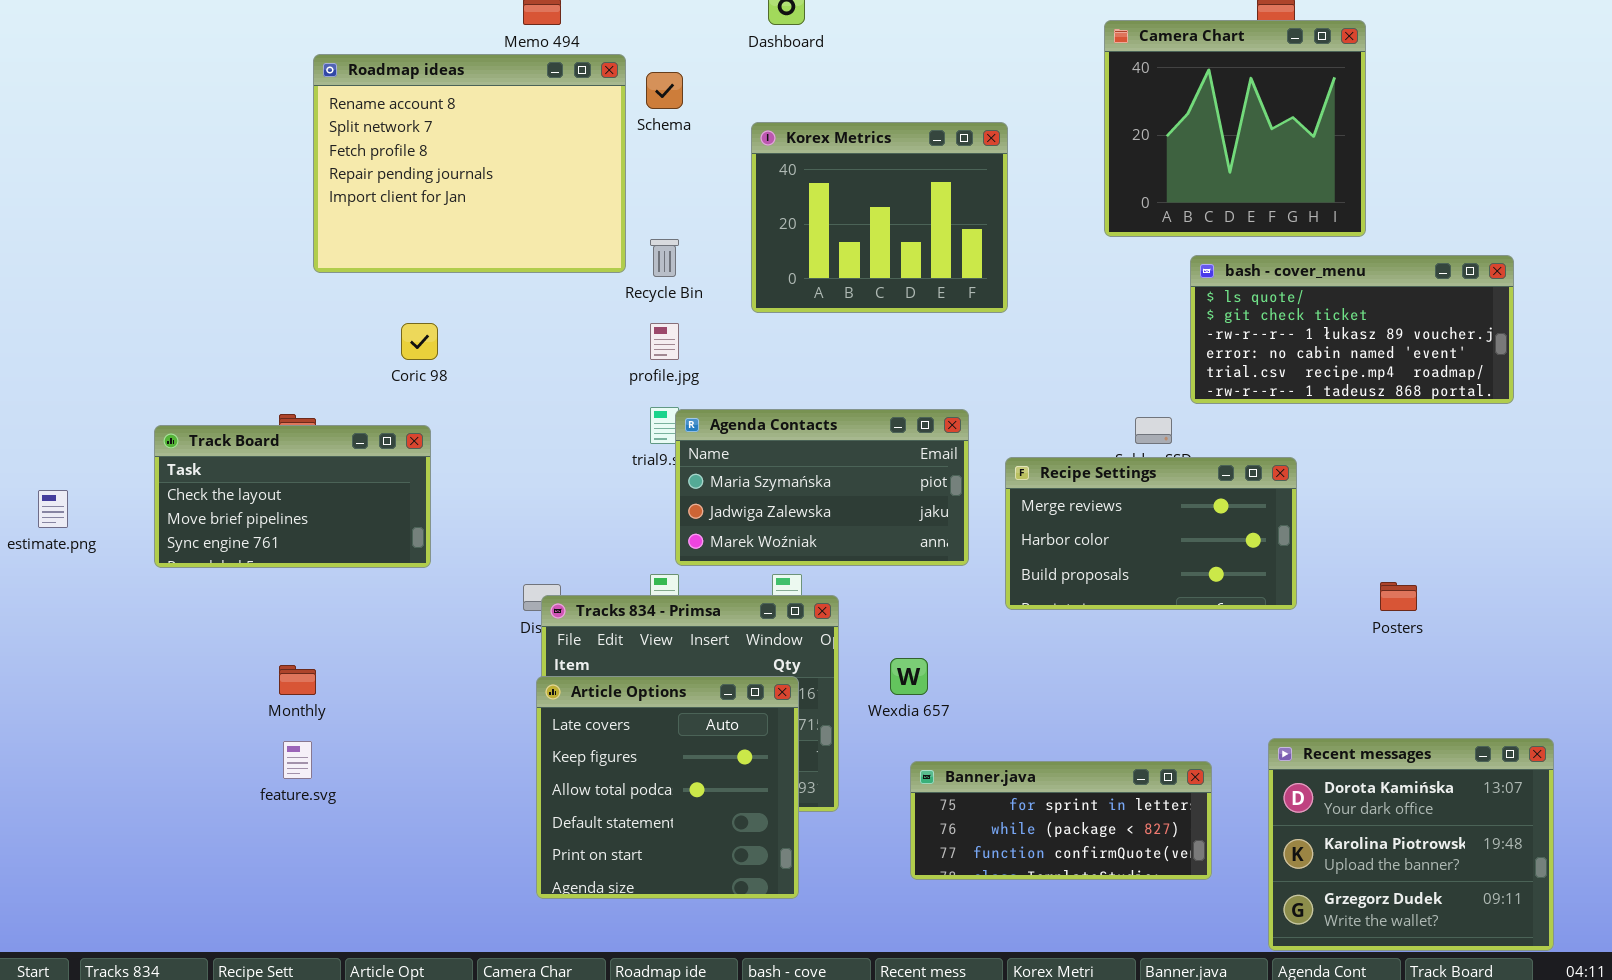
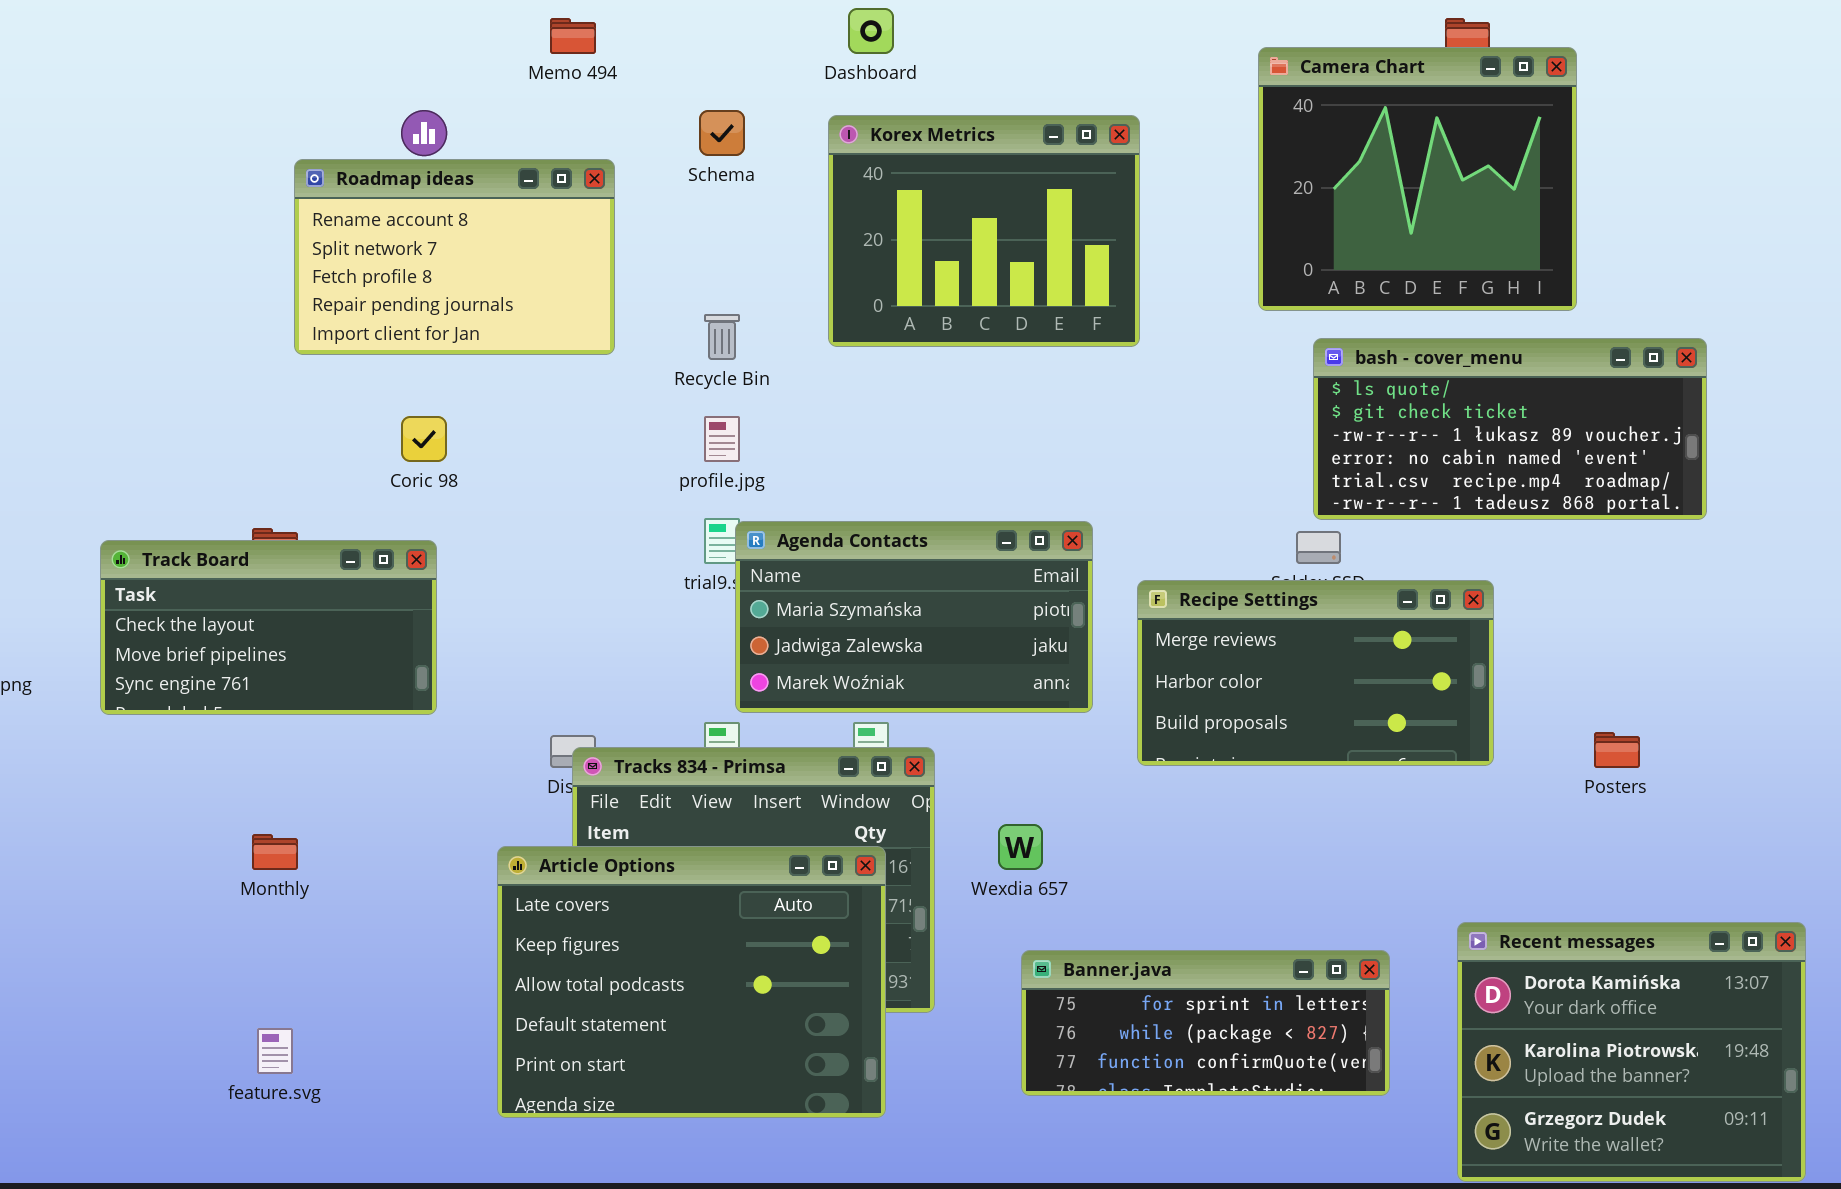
Roadmap ideas: [313,54,626,273] -> [294,159,615,355], resized
Korex Metrics: [751,122,1008,313] -> [828,115,1140,347], moved
bash - cover_menu: [1190,255,1514,404] -> [1313,338,1707,520], moved
Article Options: [536,676,799,899] -> [497,846,886,1118], resized
feature.svg: [283,741,312,779] -> [257,1028,293,1074], moved

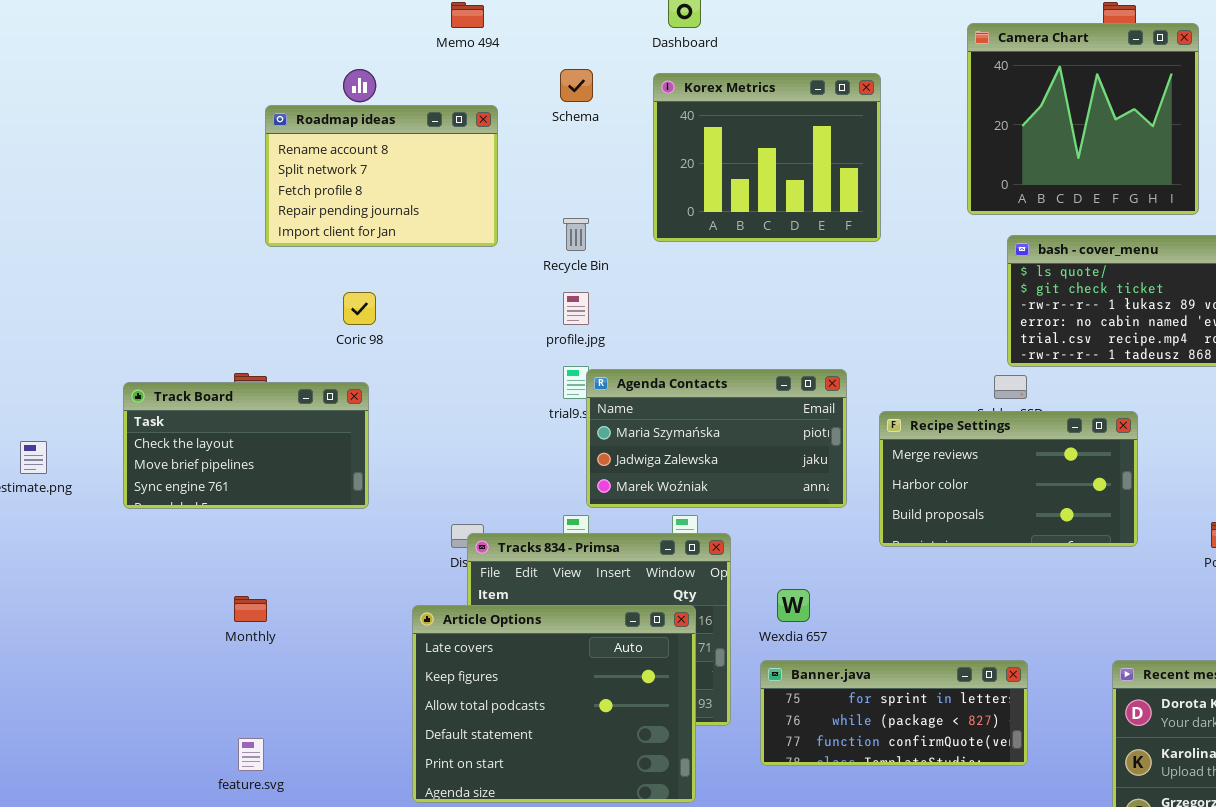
Banner.java: [1021,950,1390,1096] -> [760,660,1028,766], moved

